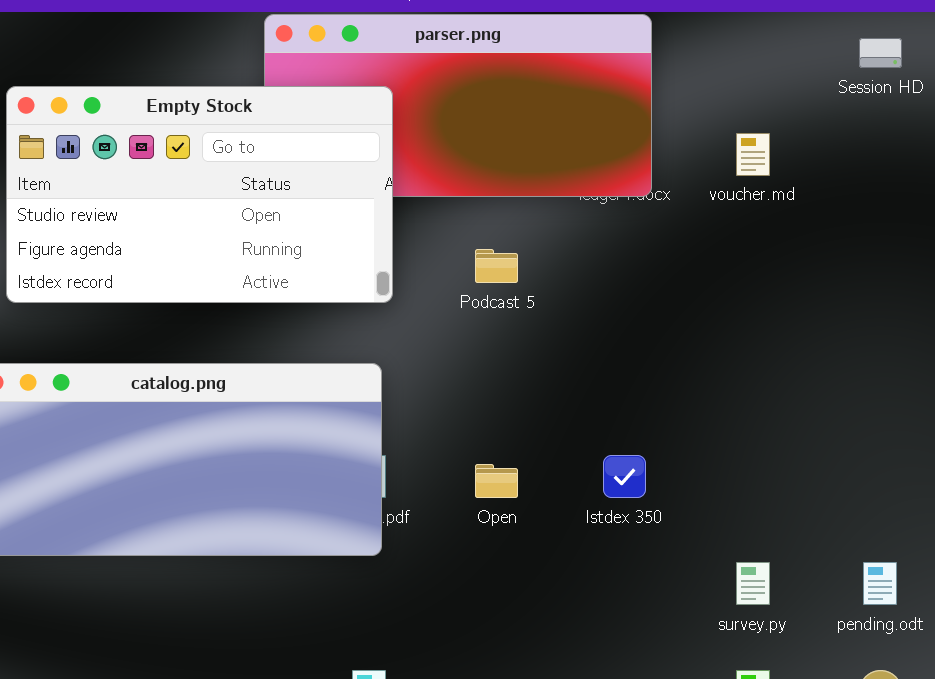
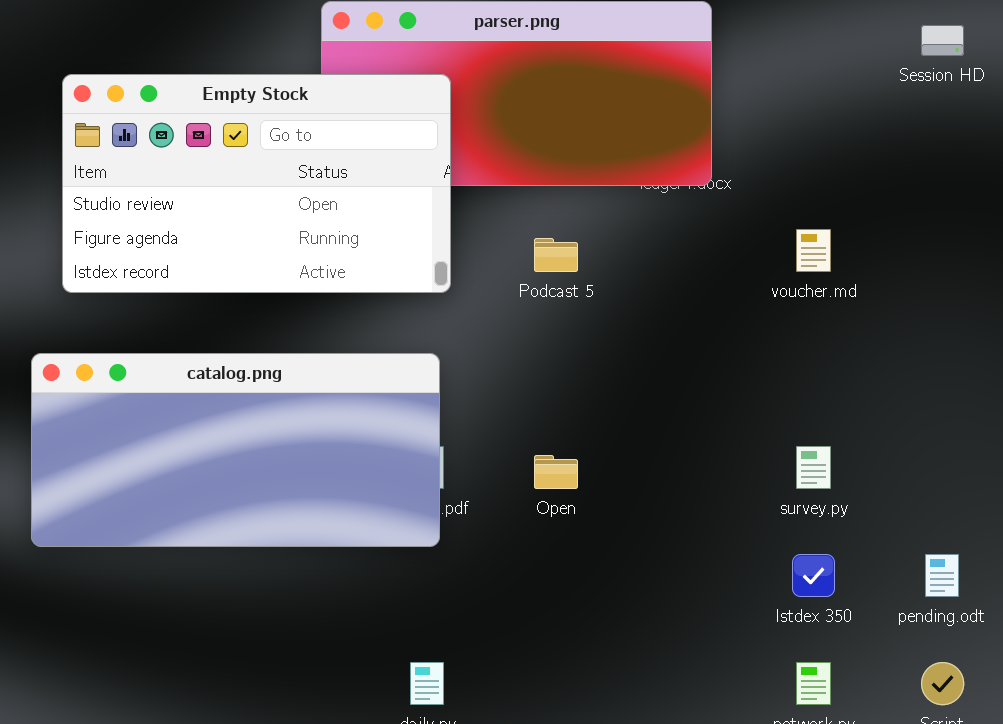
voucher.md: [736,133,770,176] -> [796,229,831,272], moved
Istdex 350: [603,455,646,498] -> [792,554,835,597], moved
survey.py: [736,562,770,605] -> [796,446,831,489], moved

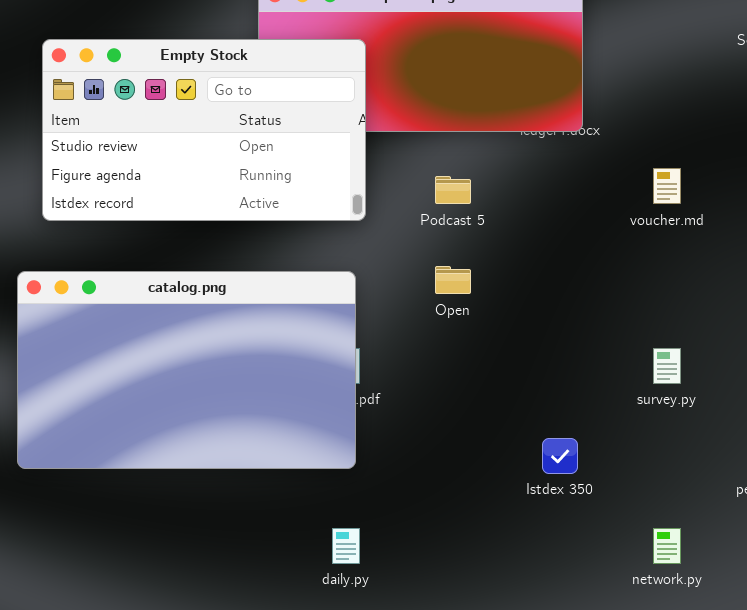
catalog.png: [31,353,440,547] -> [17,271,356,469], resized
Open: [534,455,578,489] -> [435,266,471,294], moved
Istdex 350: [792,554,835,597] -> [542,438,578,474], moved

